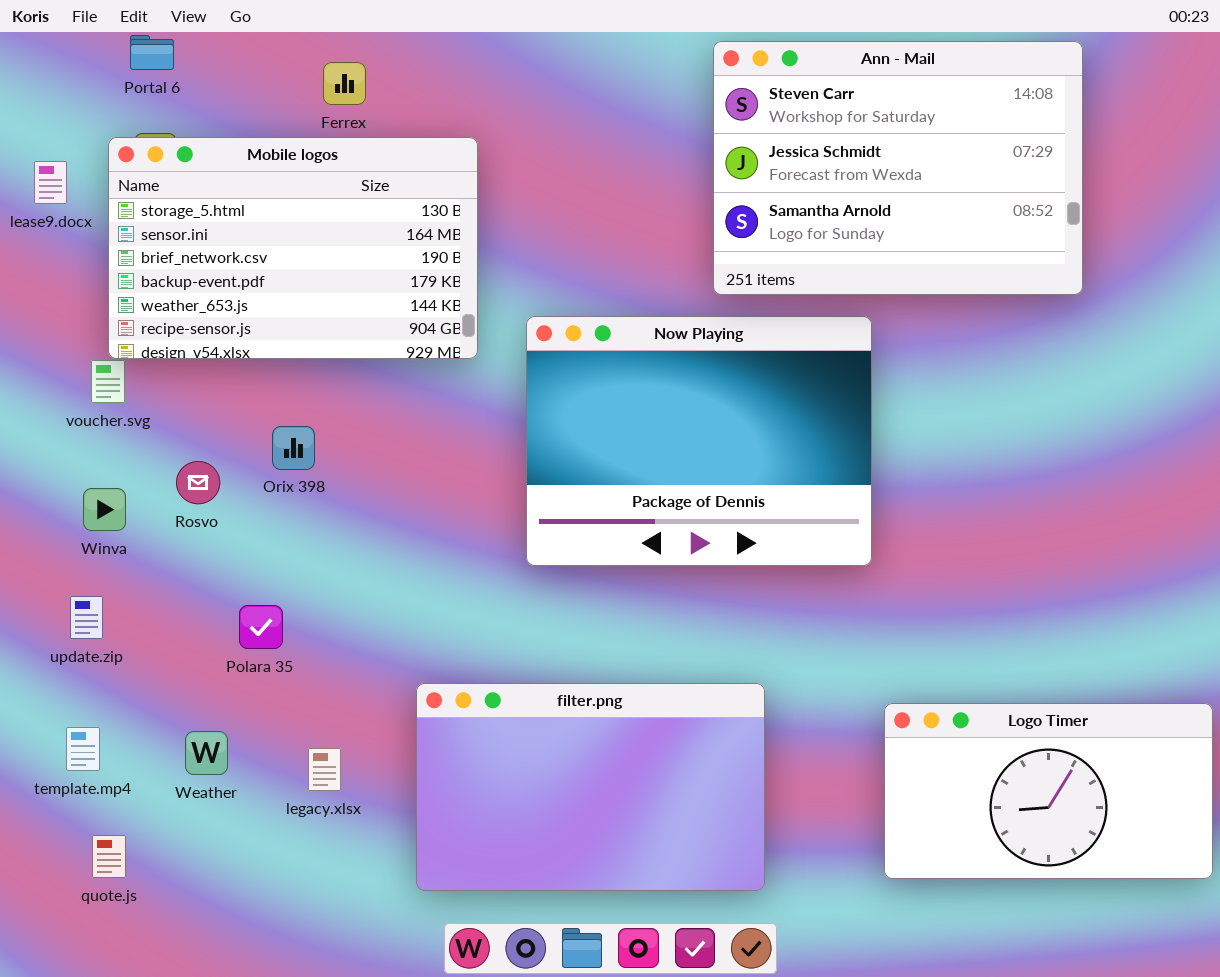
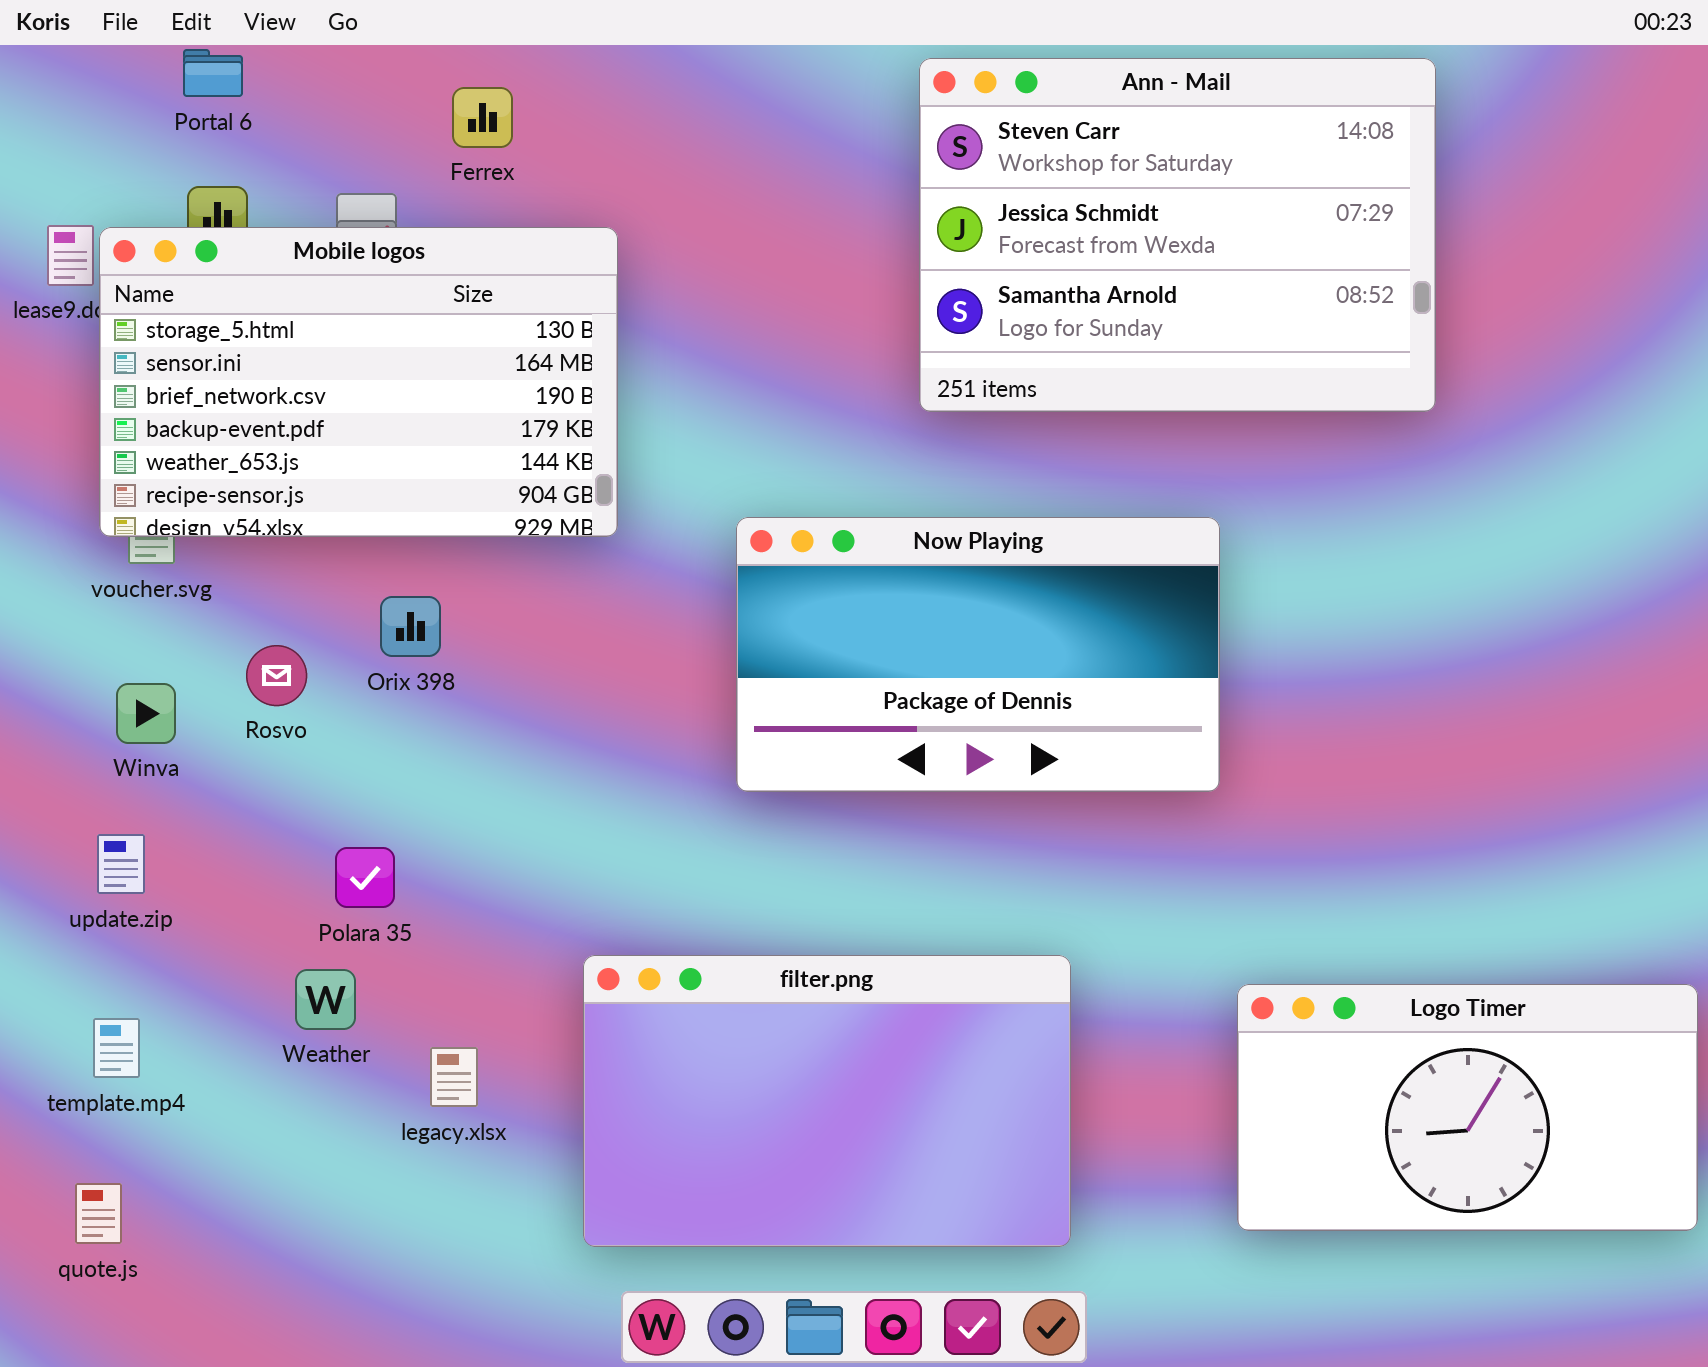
Ann - Mail: [713,41,1083,295] -> [919,58,1436,412], moved
Mobile logos: [108,137,478,359] -> [99,227,618,537], moved
Now Playing: [526,316,872,566] -> [736,517,1220,792], resized
Weather: [185,731,228,775] -> [295,969,356,1030], moved
quote.js: [92,835,126,878] -> [75,1183,122,1244], moved

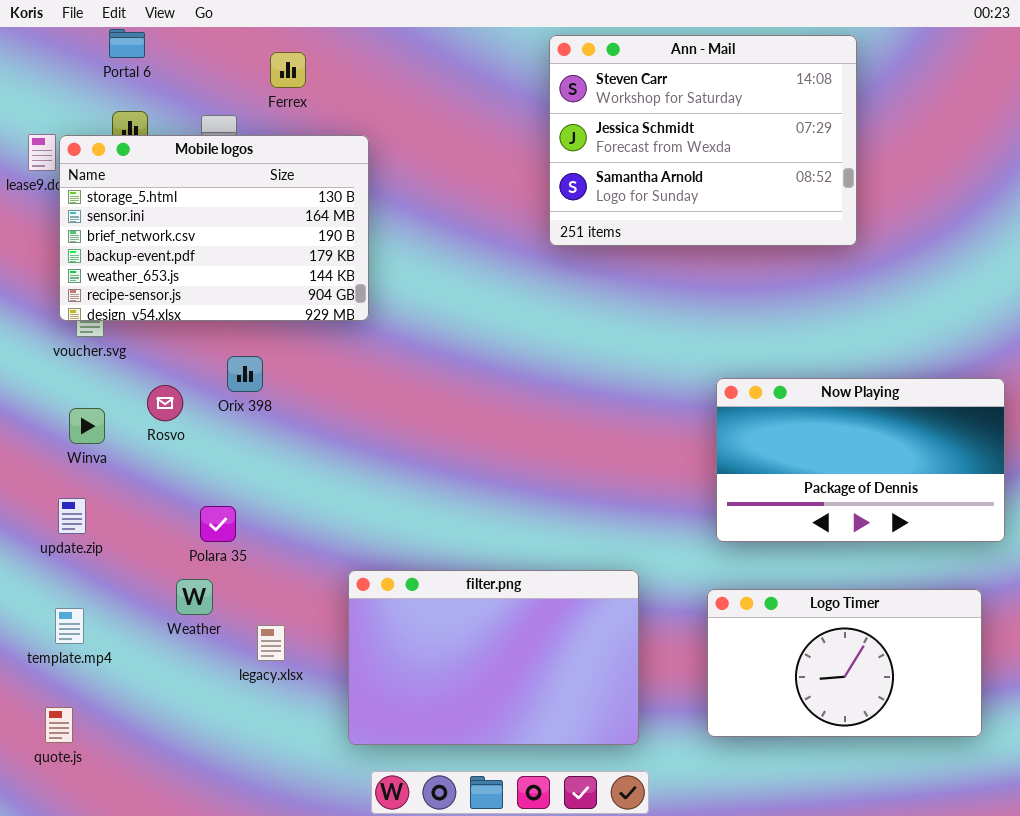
Now Playing: [736,517,1220,792] -> [716,378,1005,542], moved
Logo Timer: [1237,984,1698,1231] -> [707,589,982,737], moved

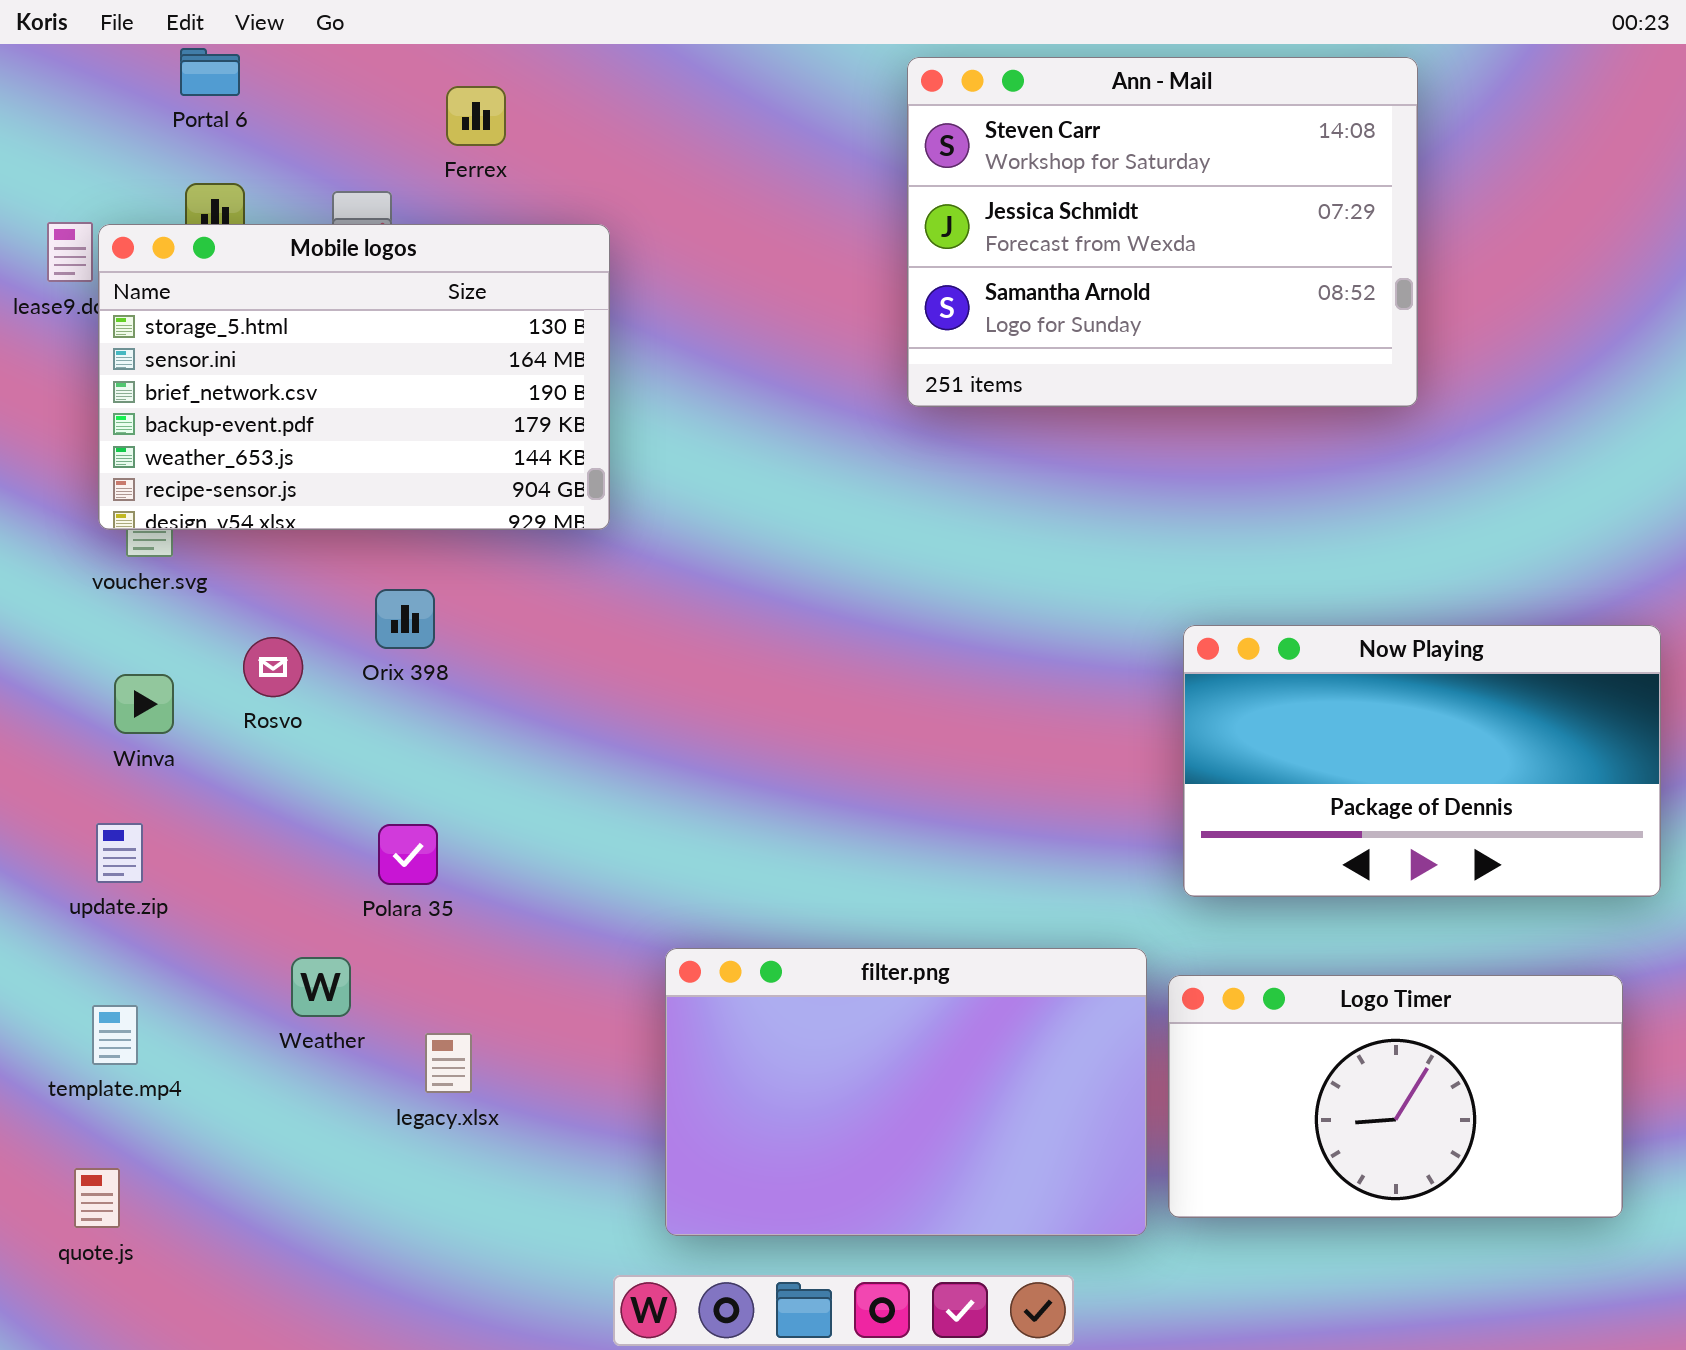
Polara 35: [200,506,236,542] -> [378,824,438,885], moved
filter.png: [348,570,639,745] -> [665,948,1147,1236], moved

